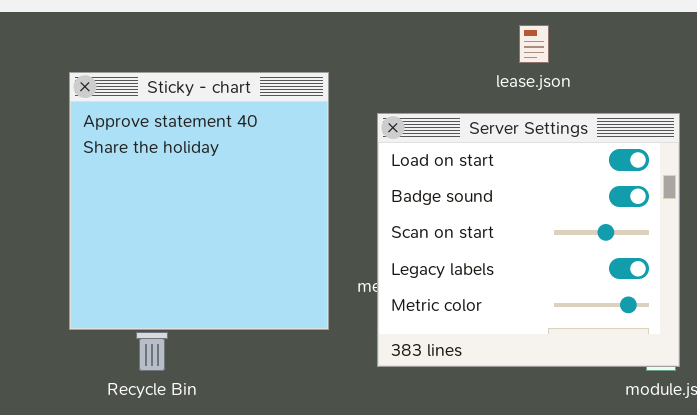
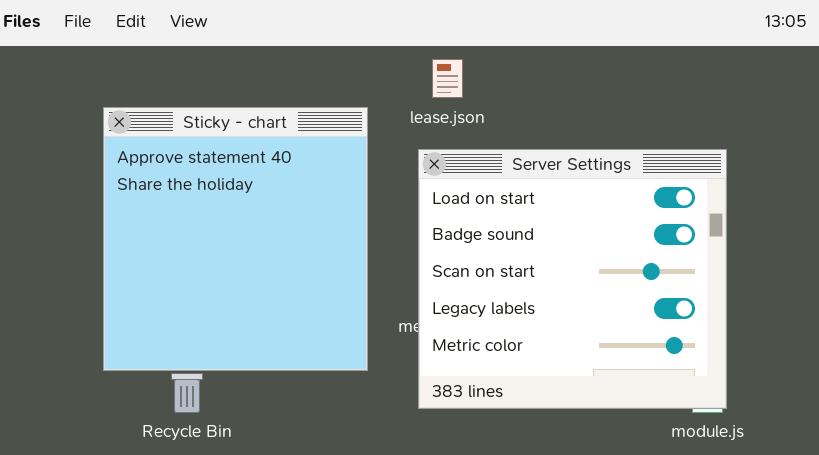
lease.json: [519,25,549,63] -> [432,59,463,98], moved

